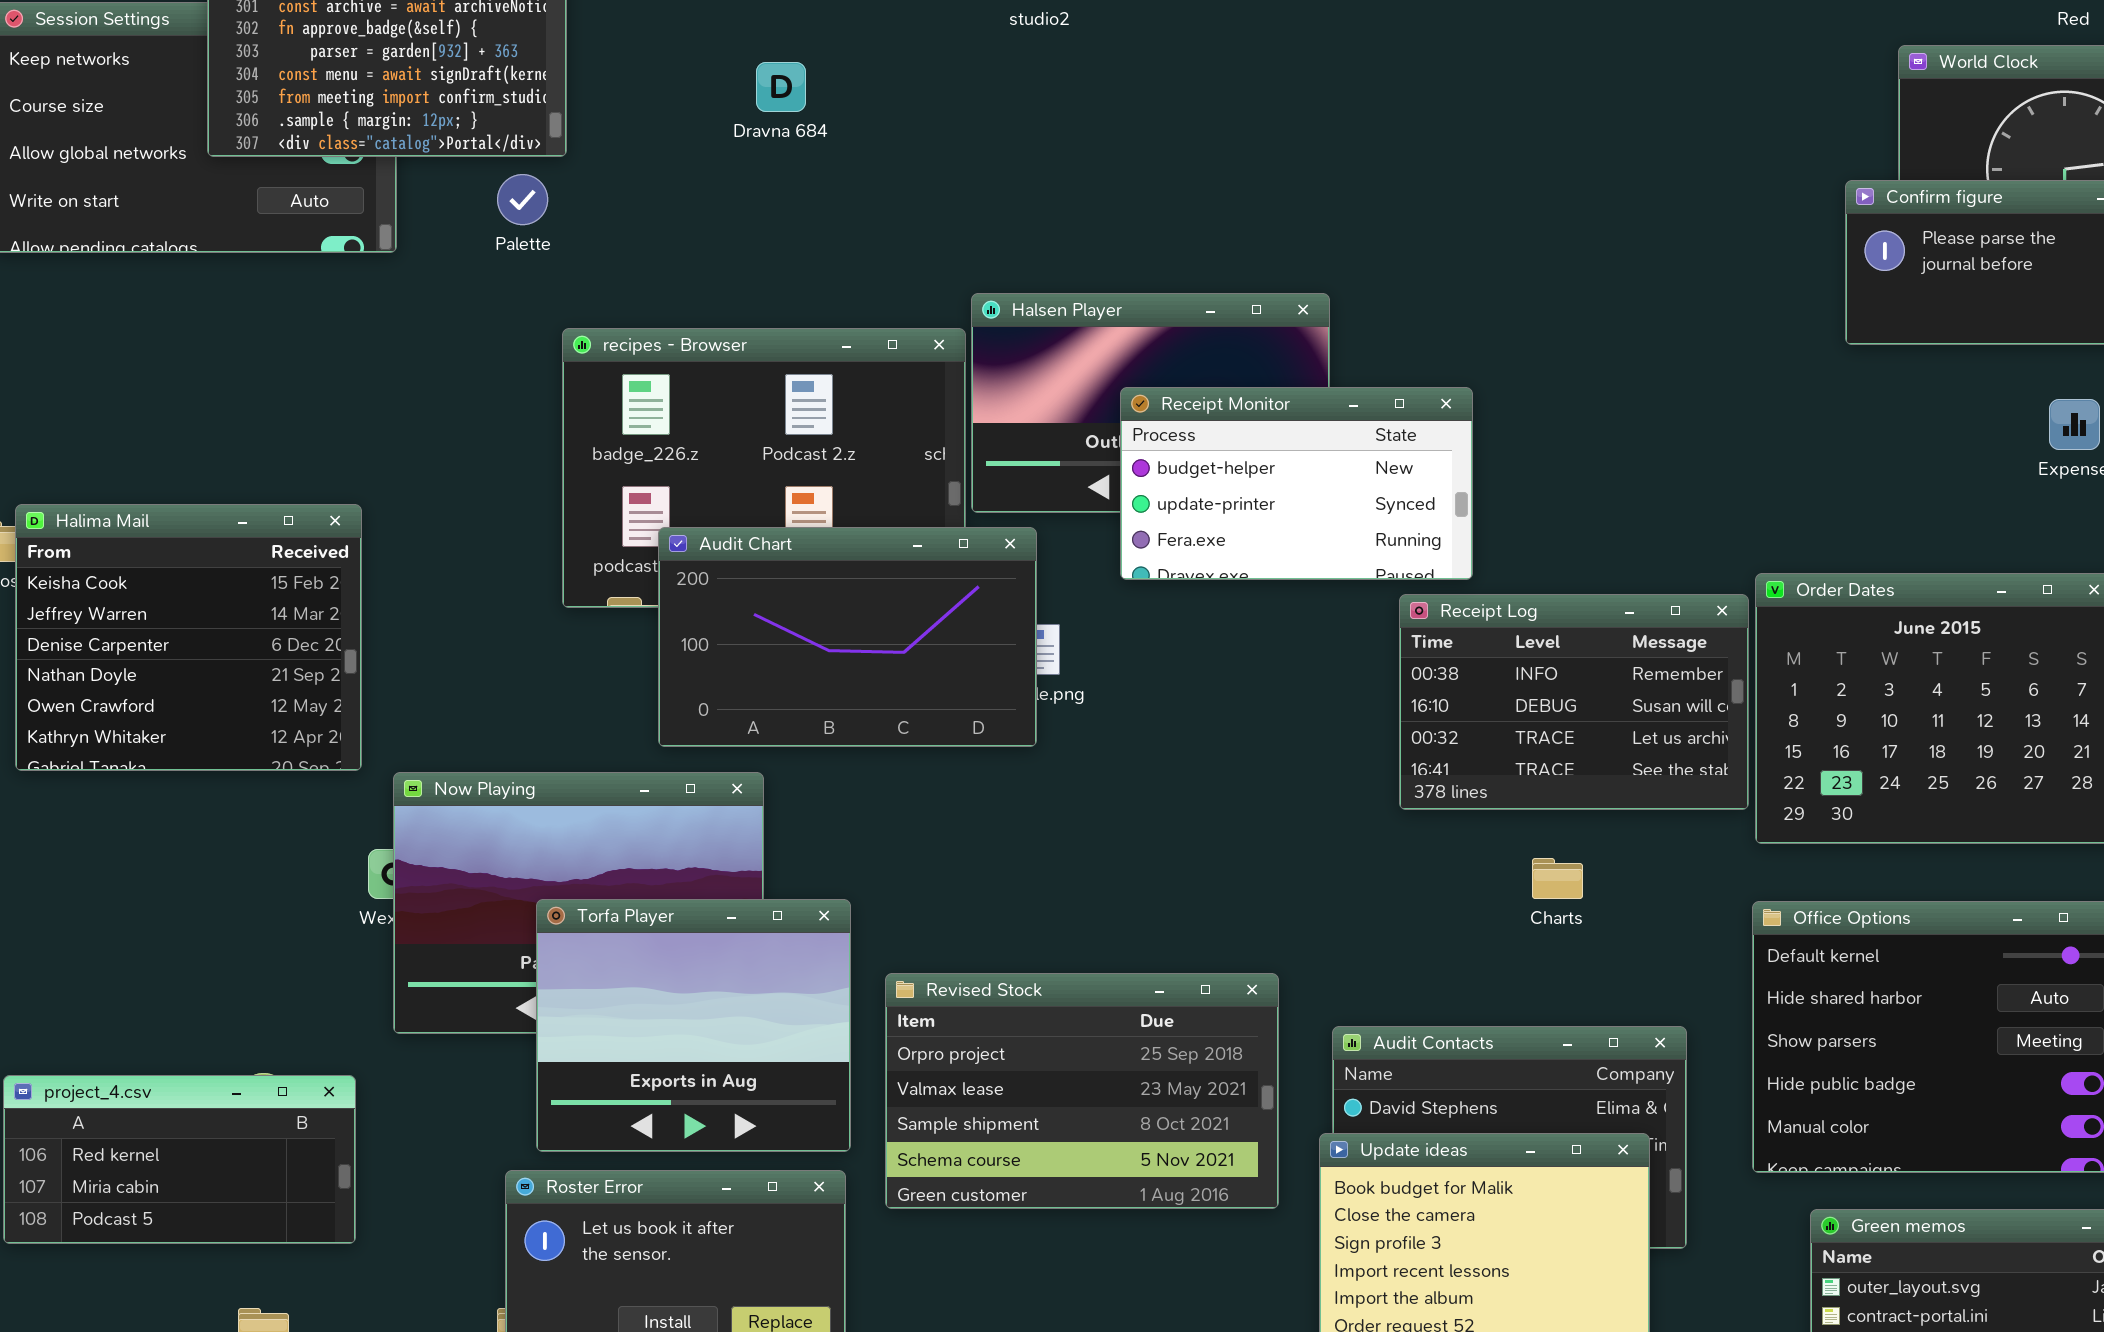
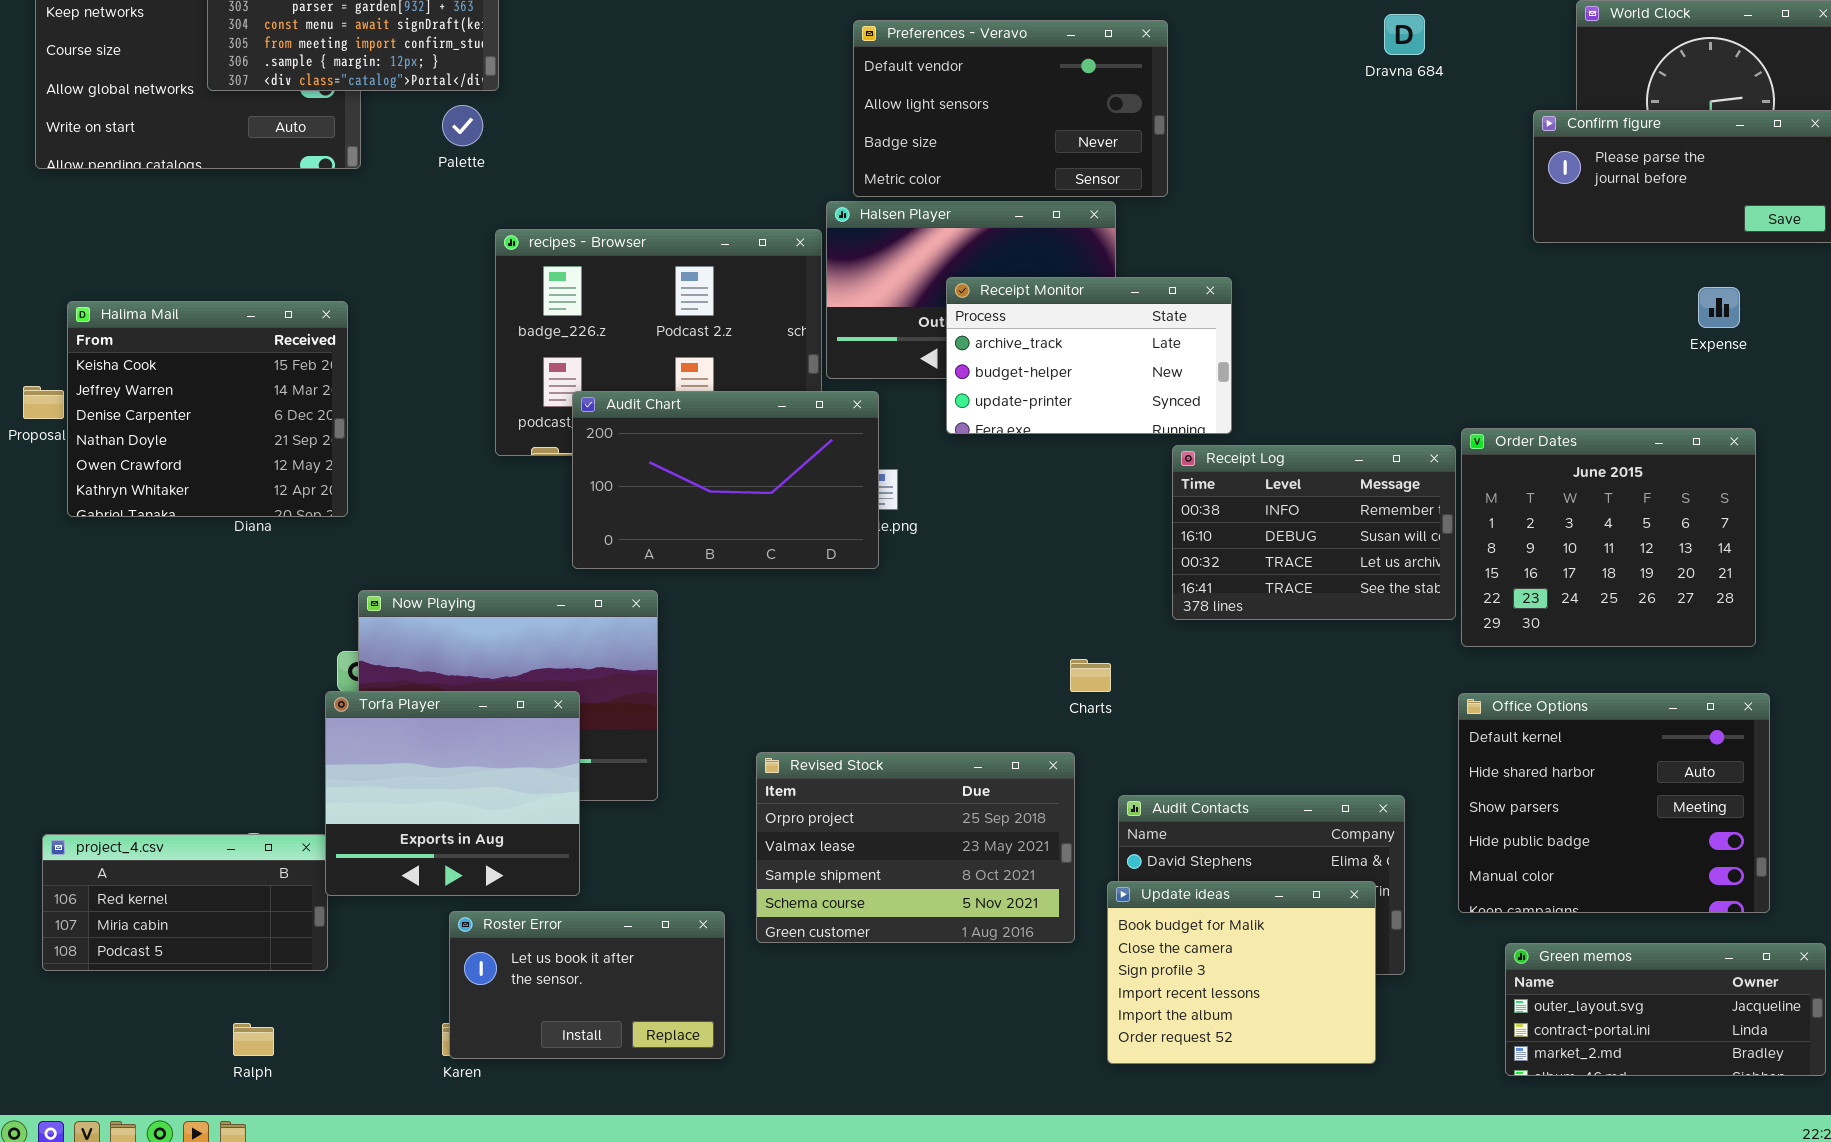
Dravna 684: [756,62,806,112] -> [1384,14,1425,55], moved
Preferences - Veravo: none -> [853,20,1168,197], opened
Receipt Monitor: [1120,387,1473,580] -> [946,277,1232,434], scrolled up 1 row
Halima Mail: [15,504,362,771] -> [67,301,348,517], moved
Charts: [1532,858,1583,899] -> [1070,659,1111,692], moved
Torfa Player: [536,899,851,1152] -> [325,691,580,896], moved

